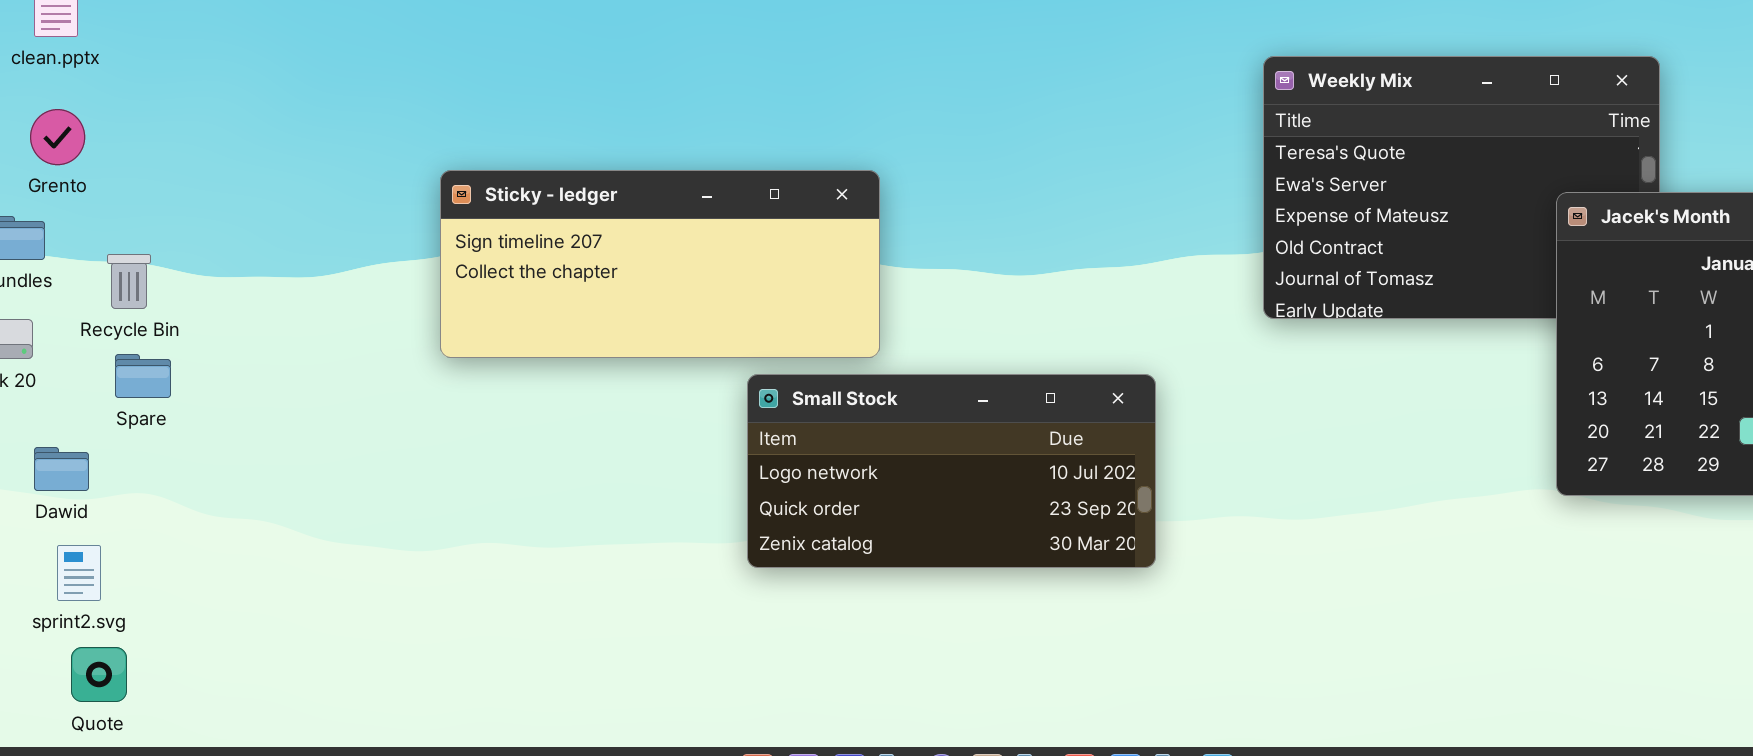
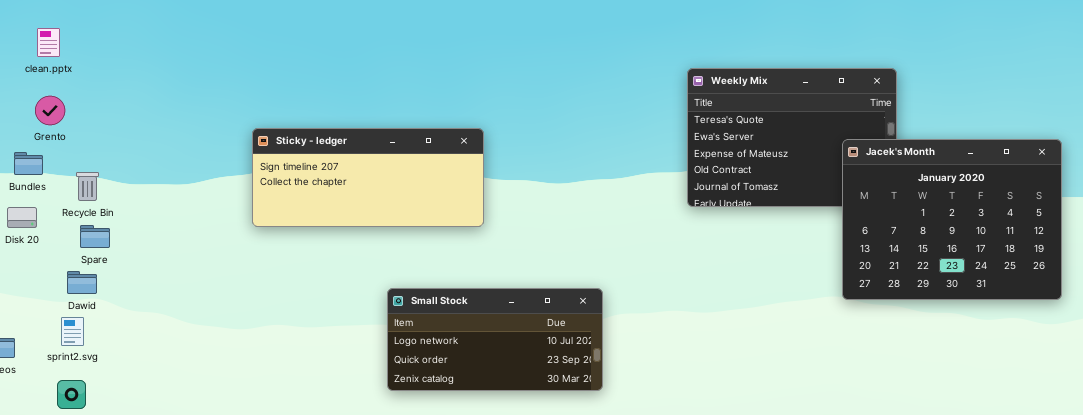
Small Stock: [747,374,1156,568] -> [387,288,603,391], moved
Dawid: [34,447,89,491] -> [67,271,97,294], moved
sprint2.svg: [57,545,101,601] -> [61,317,84,346], moved

